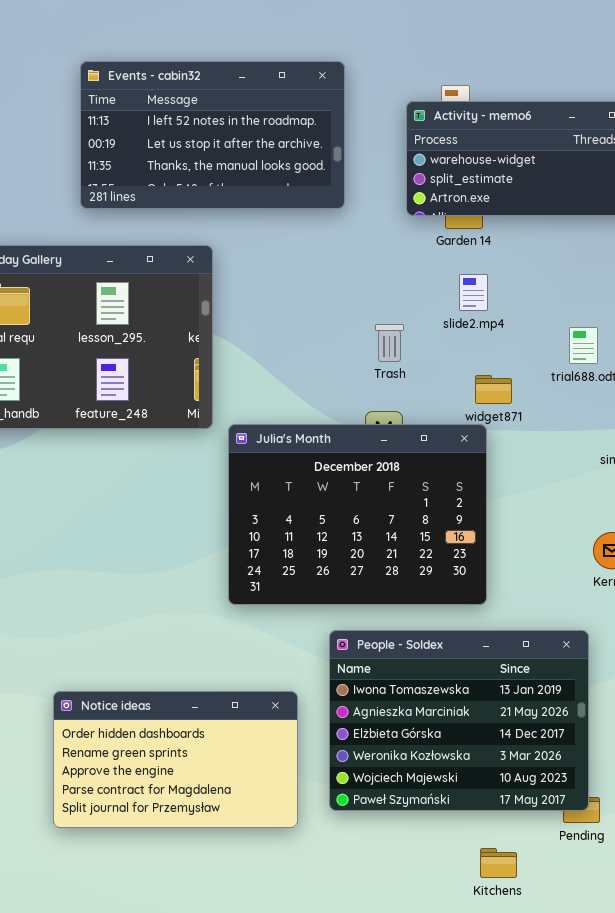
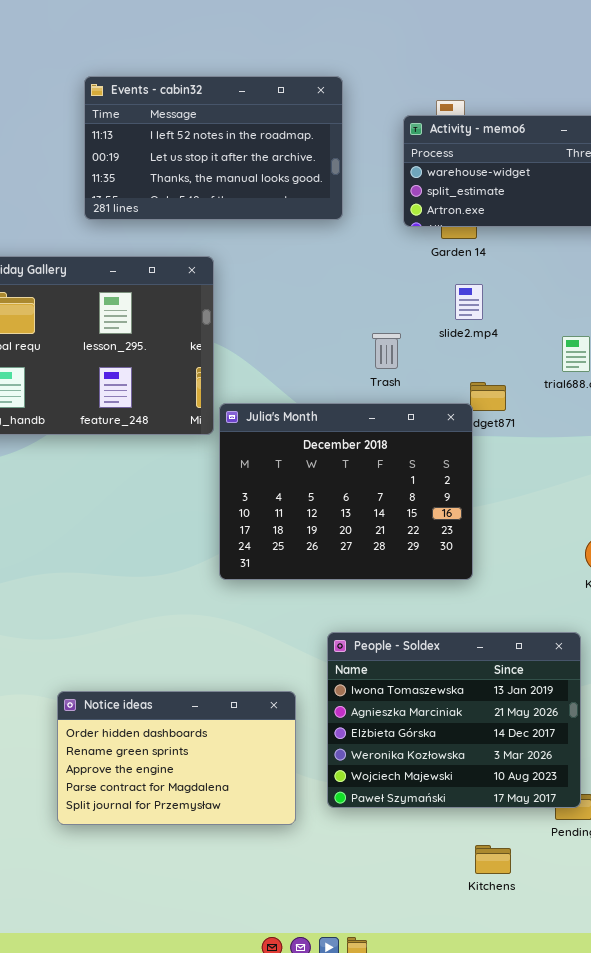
Julia's Month: [228,424,487,605] -> [219,403,473,580], moved

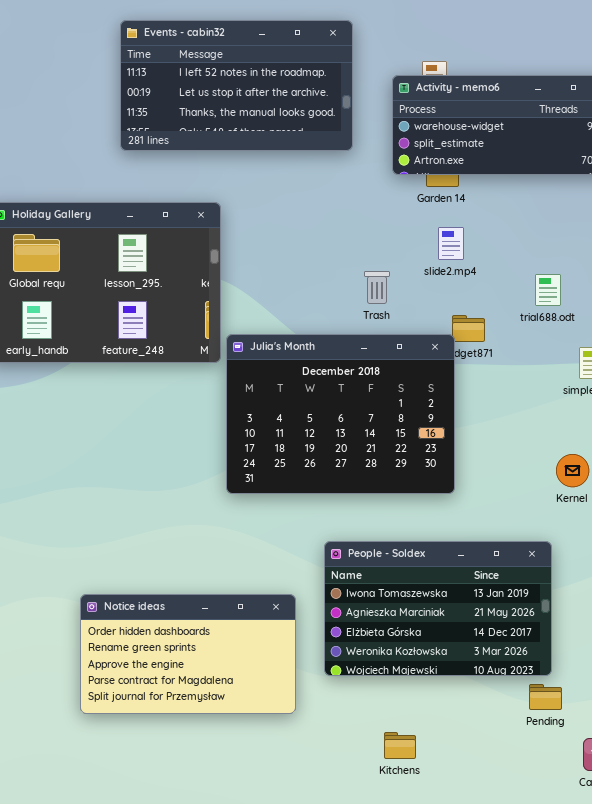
Events - cabin32: [84,76,343,220] -> [120,20,353,151], moved
People - Soldex: [327,632,581,808] -> [324,541,552,676], resized
Kitchens: [475,845,511,874] -> [384,732,416,759], moved

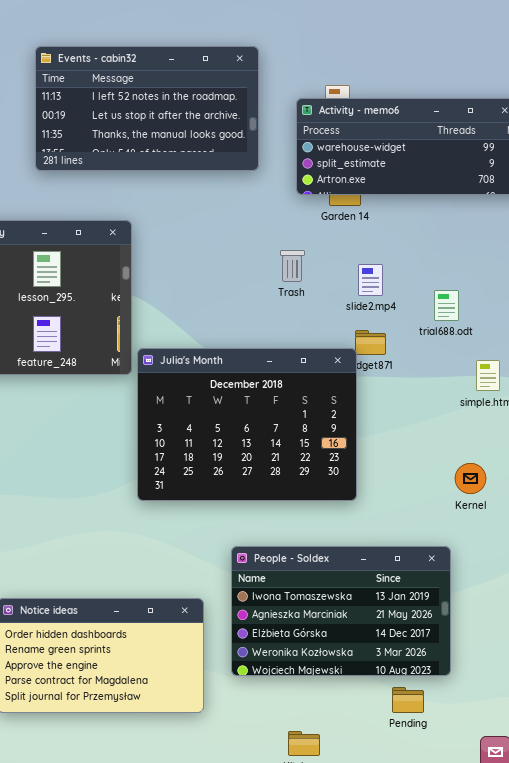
slide2.mp4: [438,227,464,260] -> [358,264,383,296], moved
Trash: [364,271,390,304] -> [280,250,305,282], moved
Pending: [529,684,562,710] -> [392,687,424,713], moved

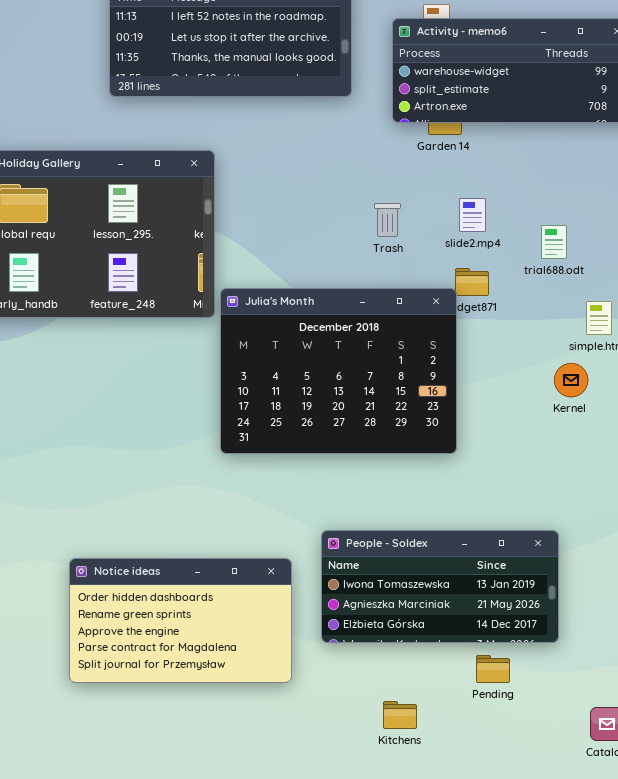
Trash: [280,250,305,282] -> [374,203,401,237], moved
Kernel: [455,463,486,494] -> [554,363,588,397], moved
People - Soldex: [231,546,451,676] -> [321,530,559,643], resized
Pending: [392,687,424,713] -> [476,655,510,683], moved

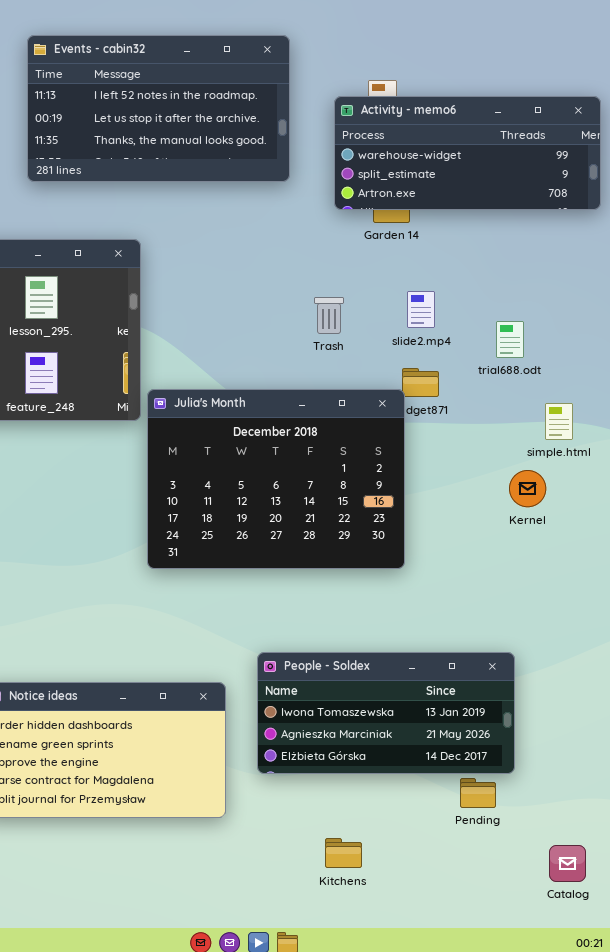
Pending: [476,655,510,683] -> [460,778,496,808], moved

